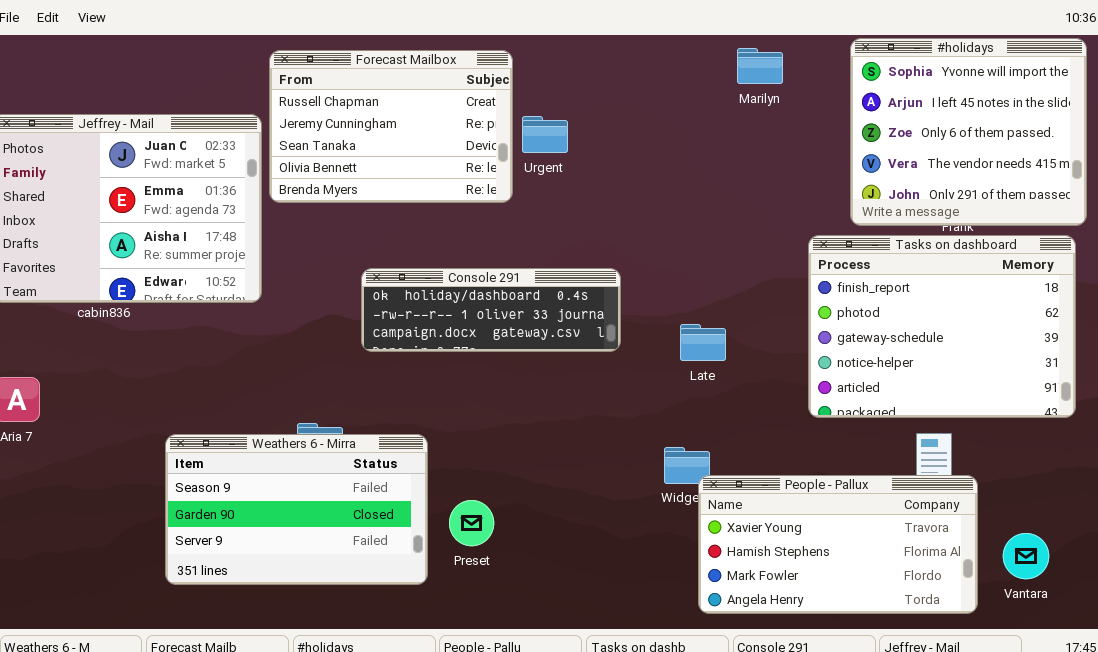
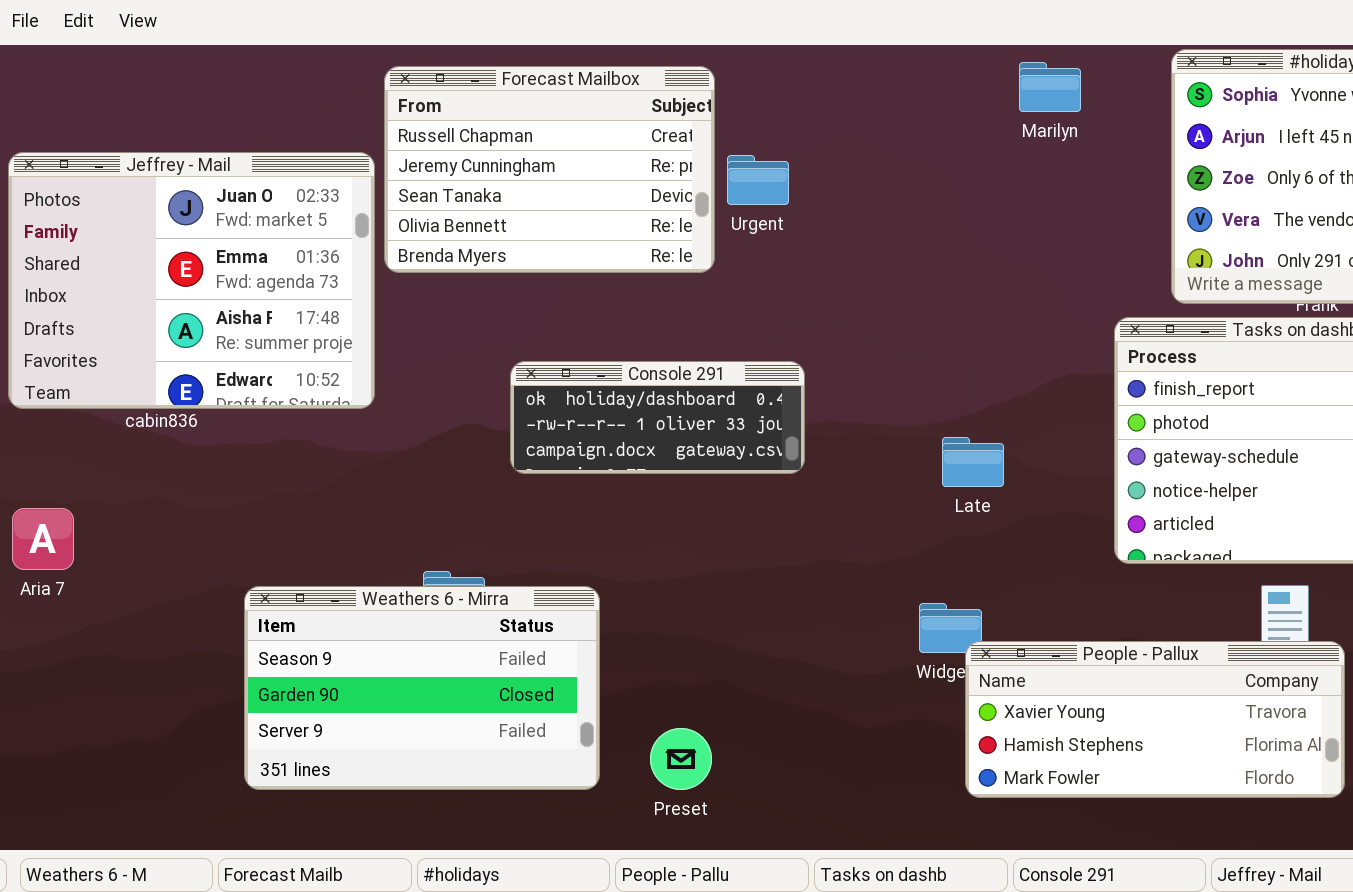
Console 291: [361,268,621,352] -> [510,361,805,474], resized
People - Pallux: [698,475,978,614] -> [965,641,1345,798], resized
Preset: [449,500,494,546] -> [650,728,712,790], moved

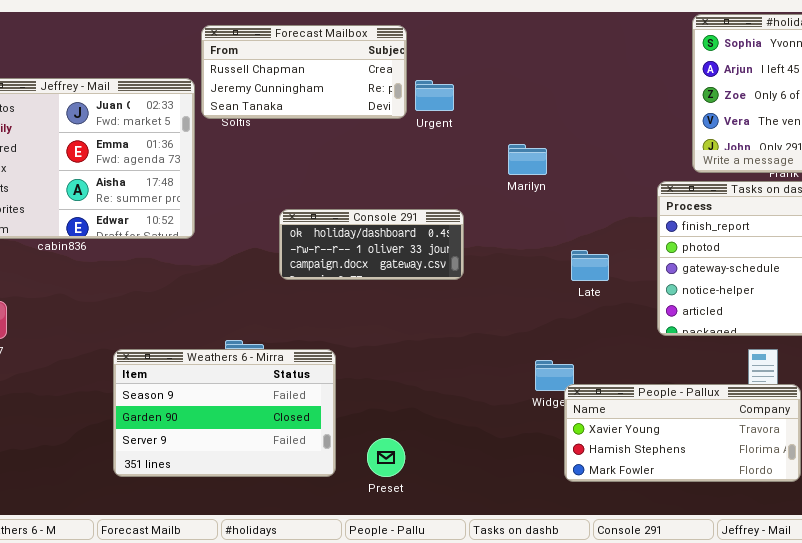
Marilyn: [1019,62,1081,112] -> [508,144,547,175], moved
Forecast Mailbox: [384,66,715,273] -> [201,25,407,119], resized
Late: [942,437,1004,487] -> [571,250,609,281], moved

